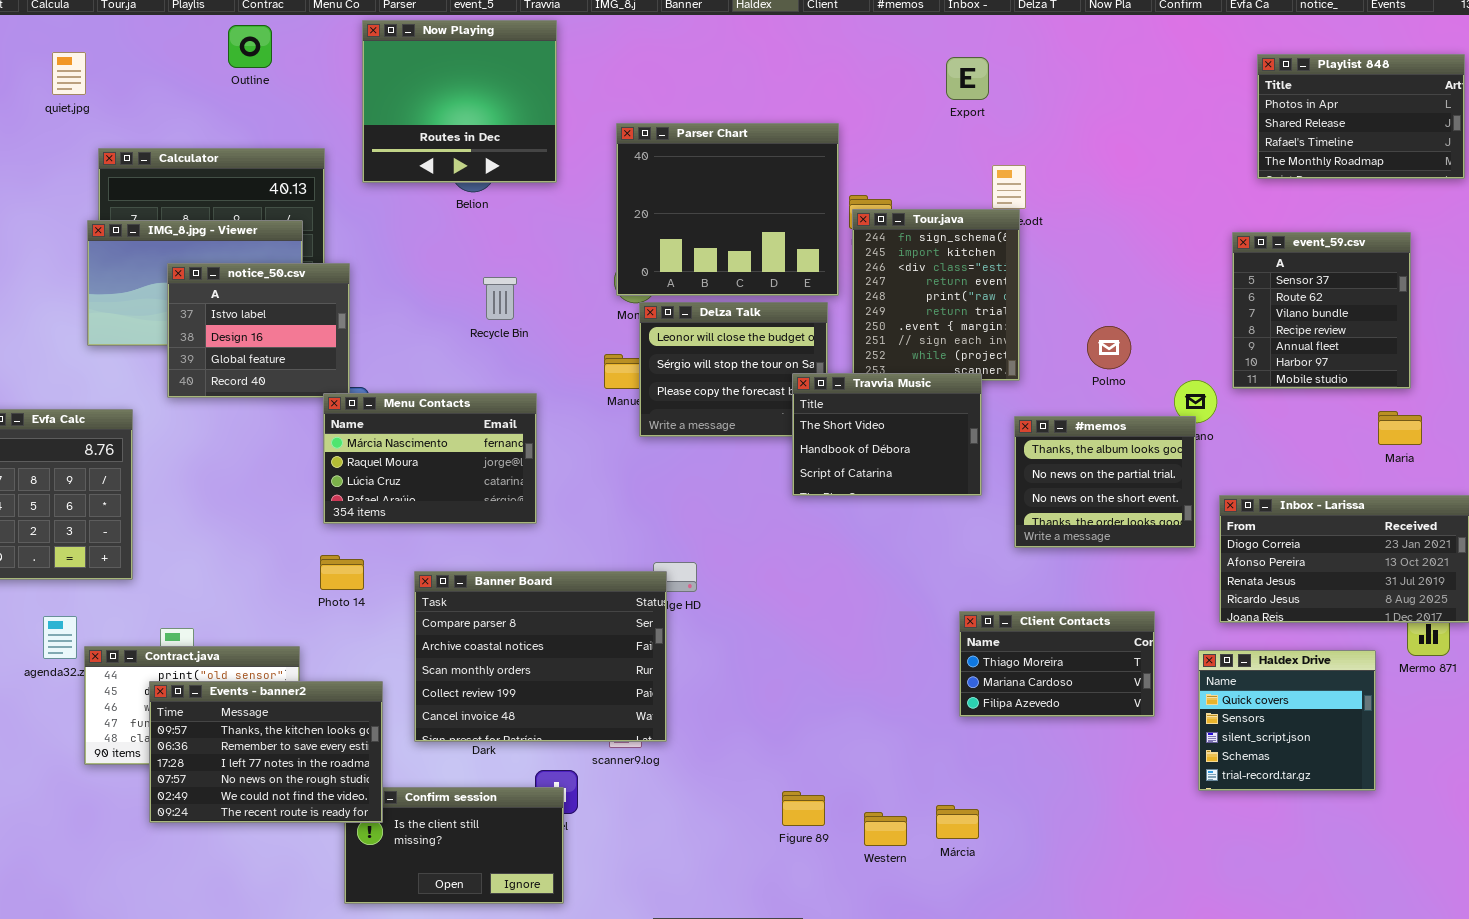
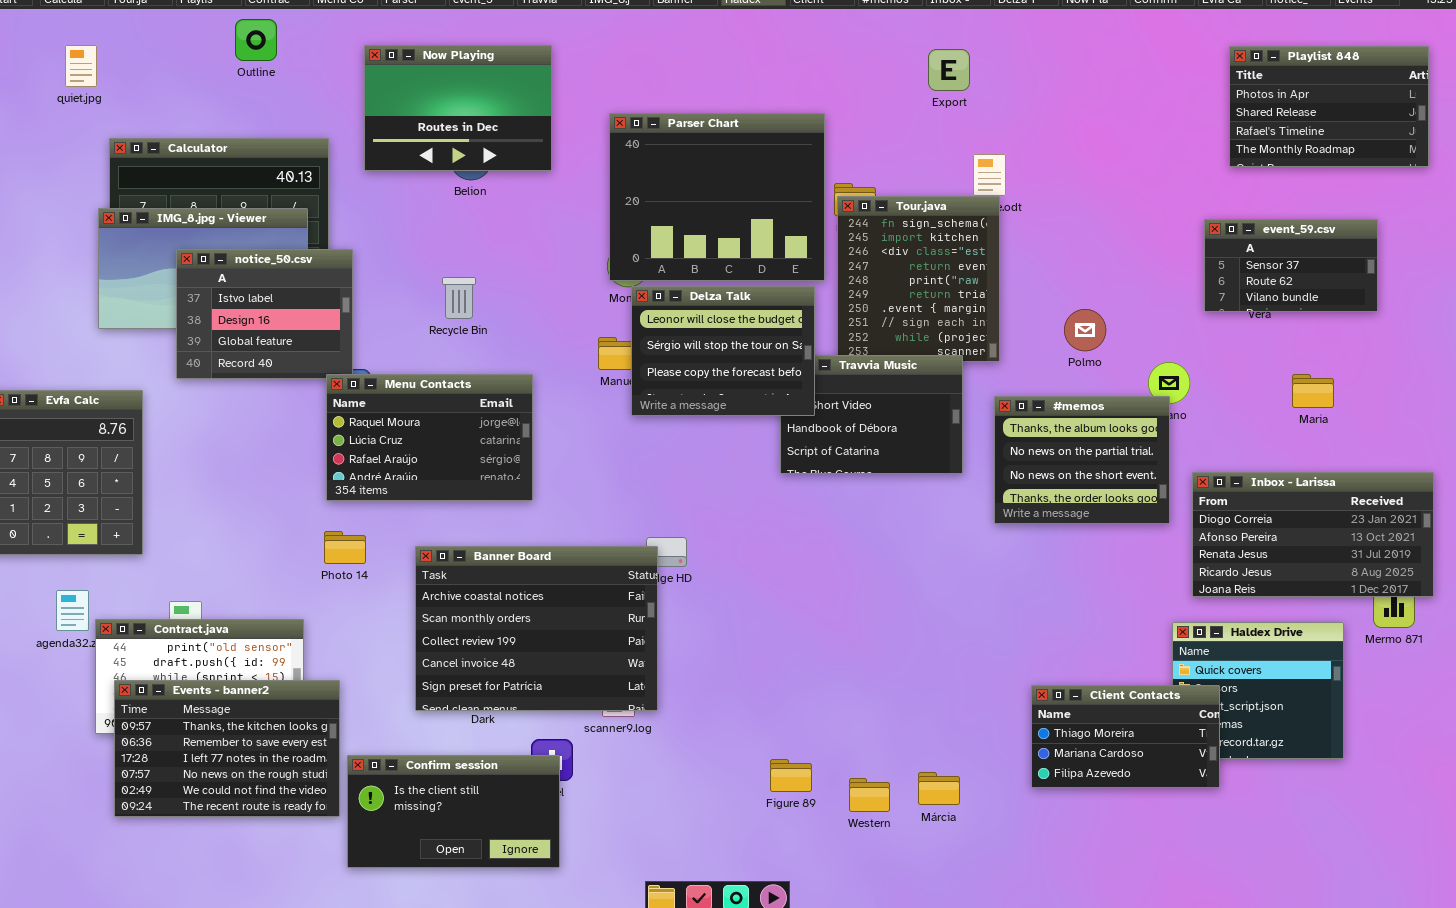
Now Playing: [362,20,557,183] -> [364,45,552,171], resized
event_59.csv: [1232,232,1411,389] -> [1204,219,1378,312], resized
Recycle Bin: [483,277,517,320] -> [442,277,476,319], moved
Delza Talk: [639,302,828,437] -> [631,286,815,416], raised
Menu Contacts: [323,393,537,524] -> [326,374,533,501], scrolled down 1 row
Maria: [1378,411,1422,445] -> [1292,374,1334,408], moved
Banner Board: [414,571,667,742] -> [415,546,658,711], scrolled down 1 row
Client Contacts: [959,611,1155,717] -> [1031,685,1220,788], moved
Events - banner2: [149,681,383,823] -> [114,680,340,817], moved

